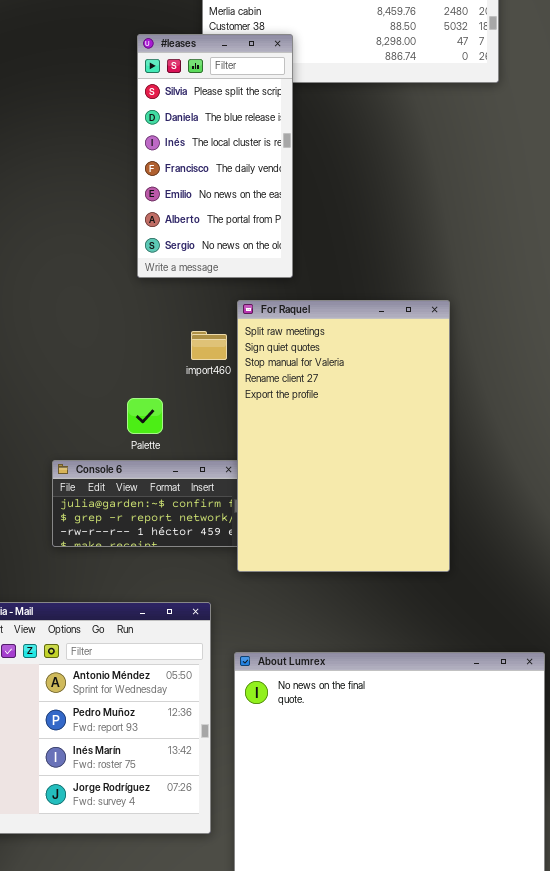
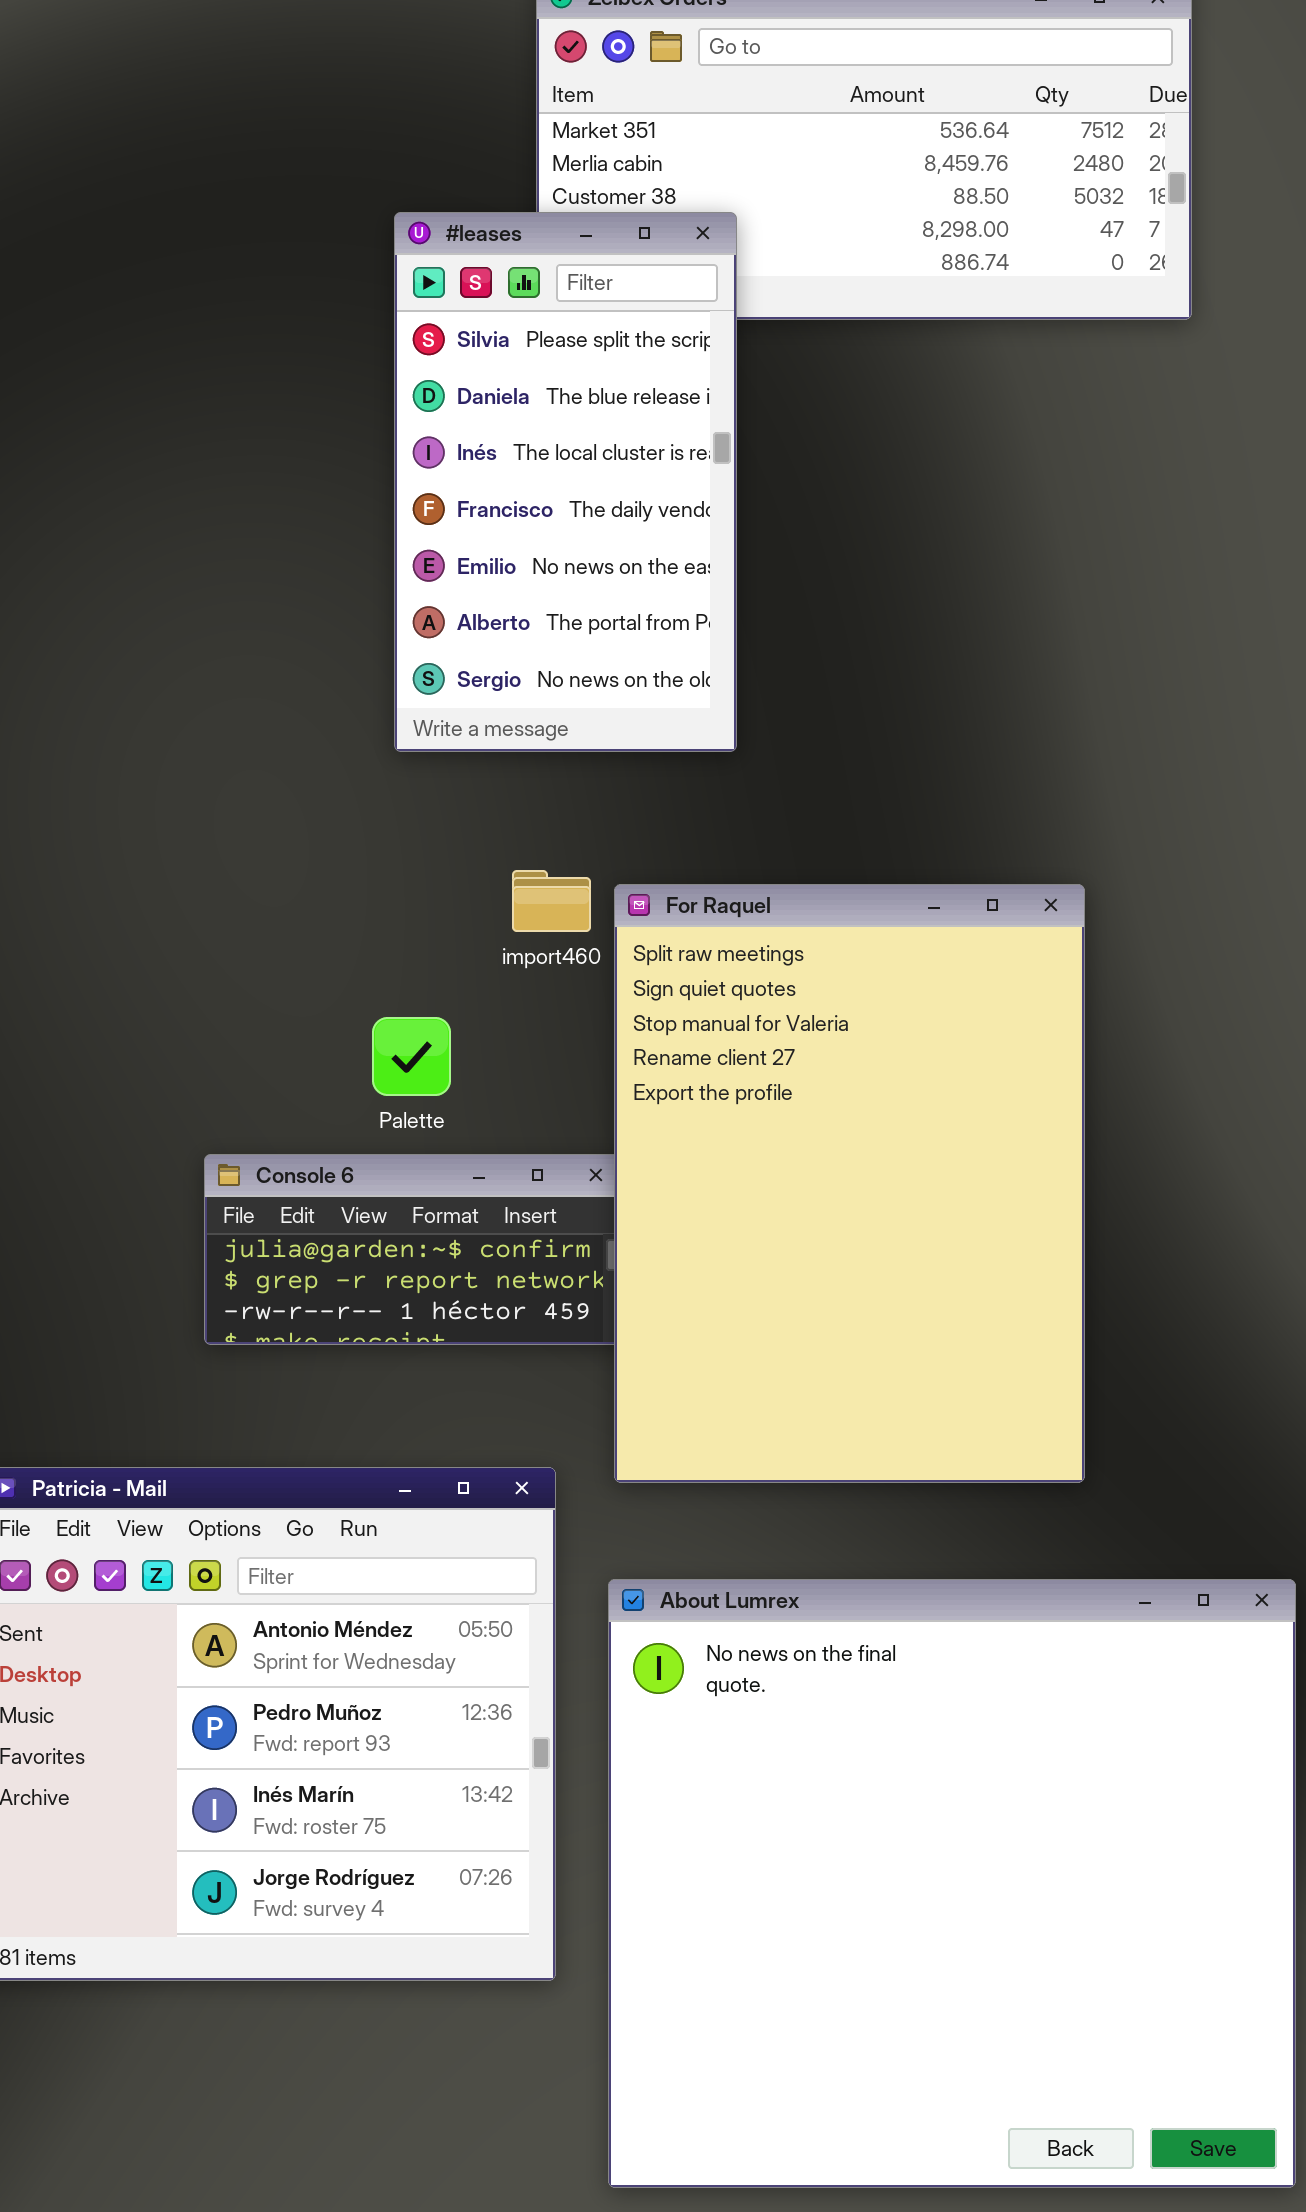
For Raquel: [237,300,450,572] -> [614,884,1085,1483], moved

